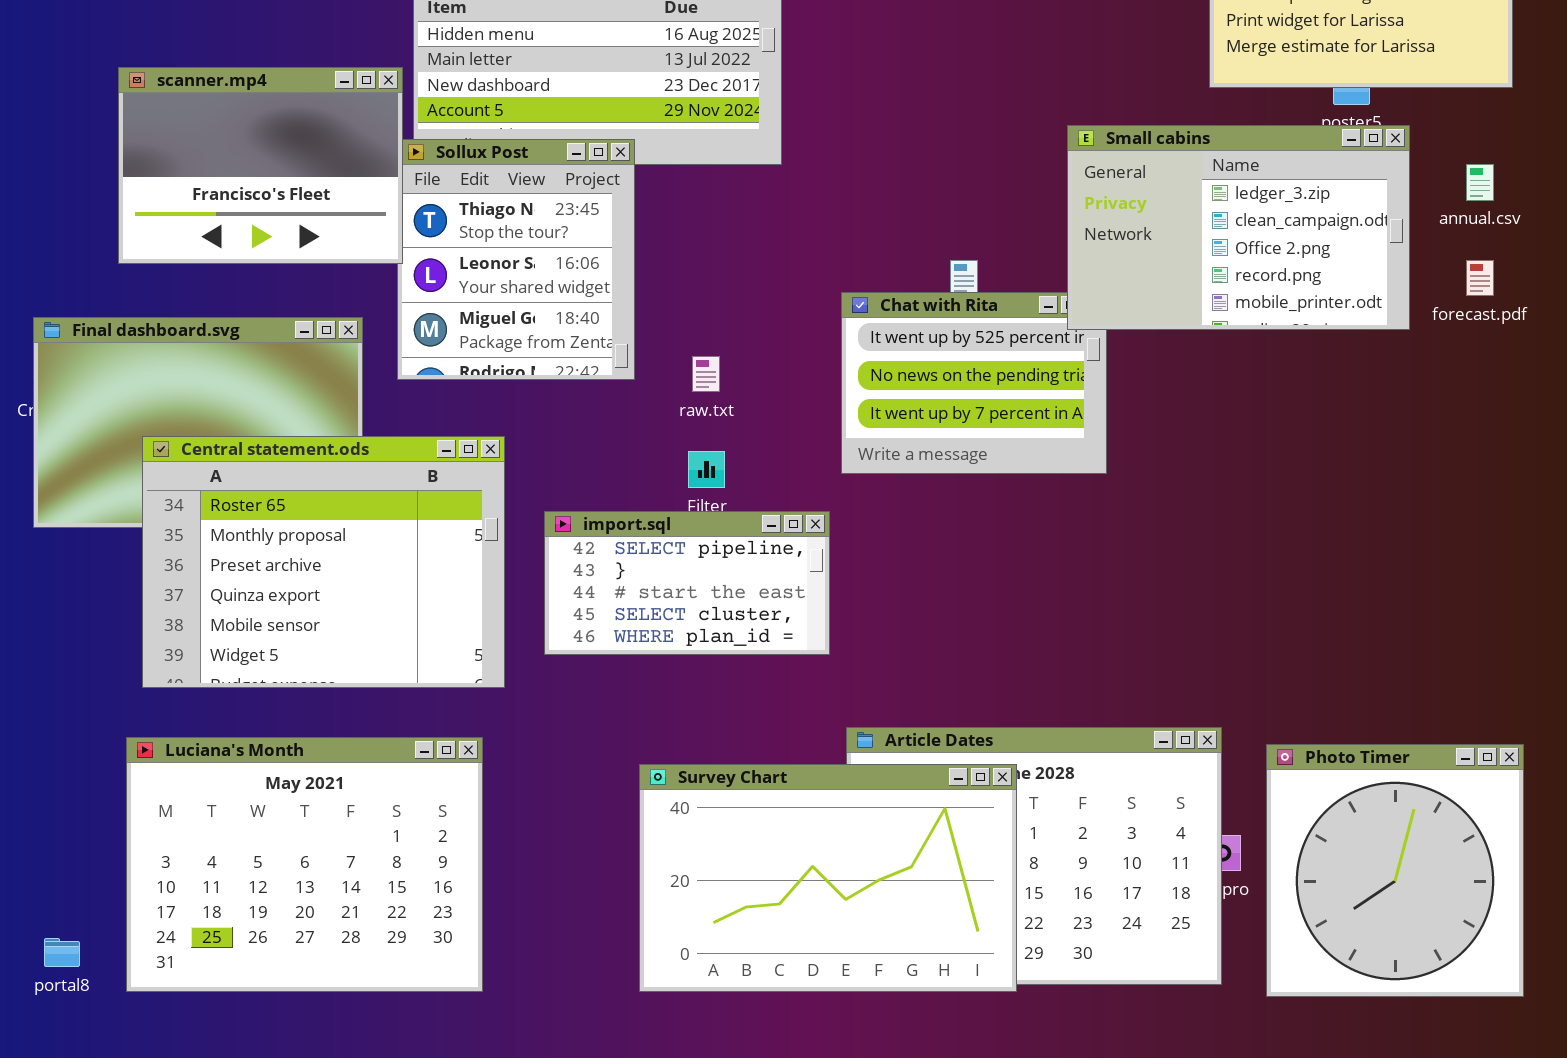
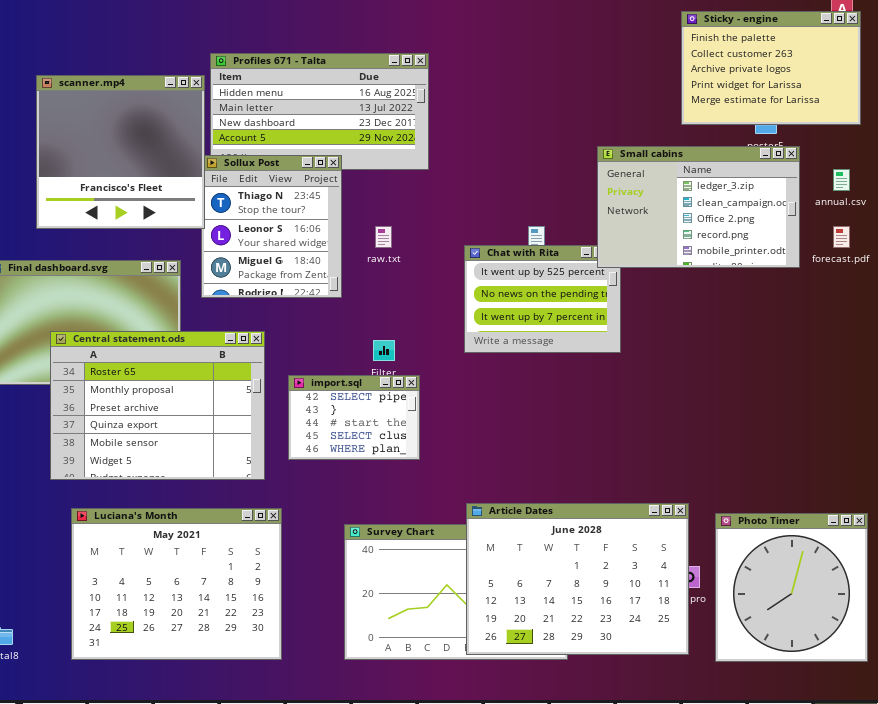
scanner.mp4: [118,67,403,264] -> [36,75,205,229], resized
raw.txt: [692,356,720,392] -> [375,226,392,248], moved
import.sql: [544,511,830,655] -> [288,375,420,460], resized
Article Dates: [846,727,1222,985] -> [466,503,689,655], raised
Luciana's Month: [126,737,483,992] -> [71,508,282,660], moved

